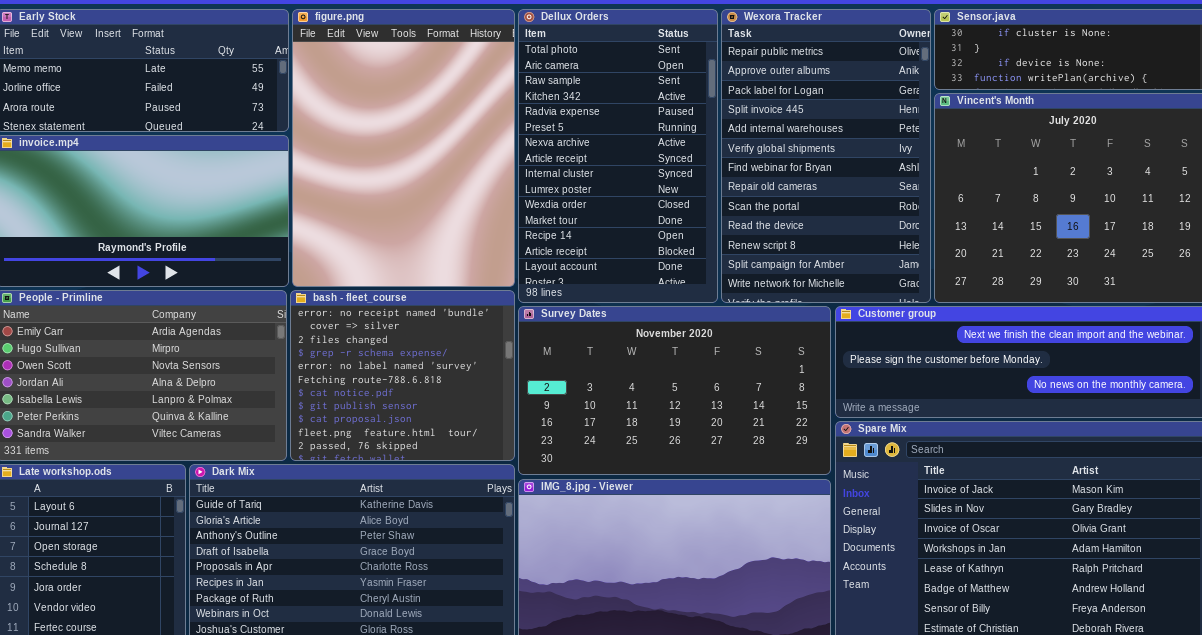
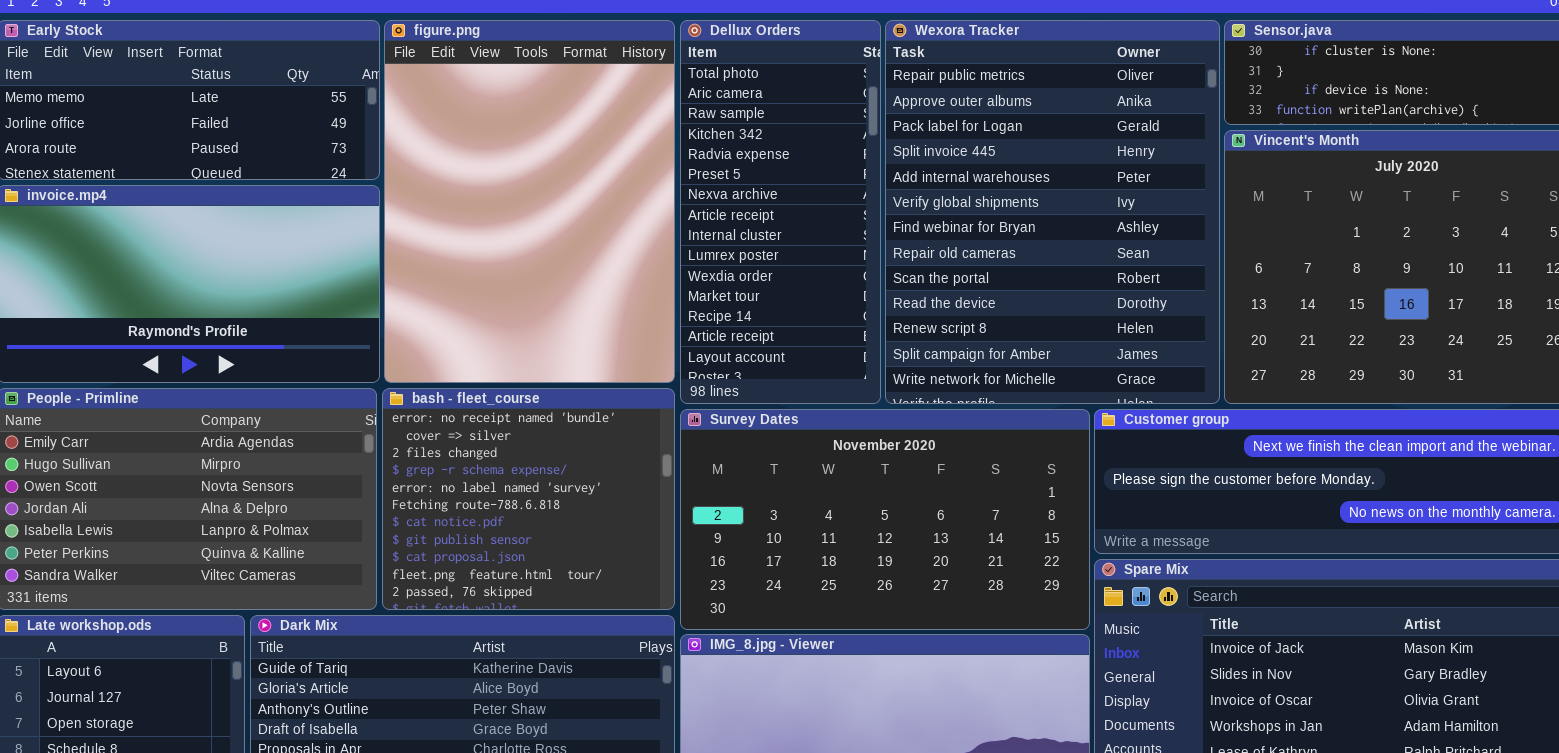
Dellux Orders: [518,9,718,303] -> [680,20,881,404], resized
Wexora Tracker: [721,9,931,303] -> [885,20,1220,404], resized

